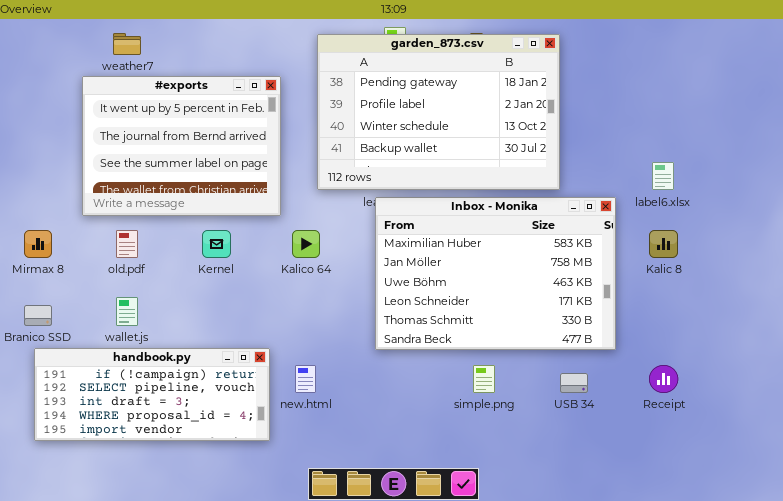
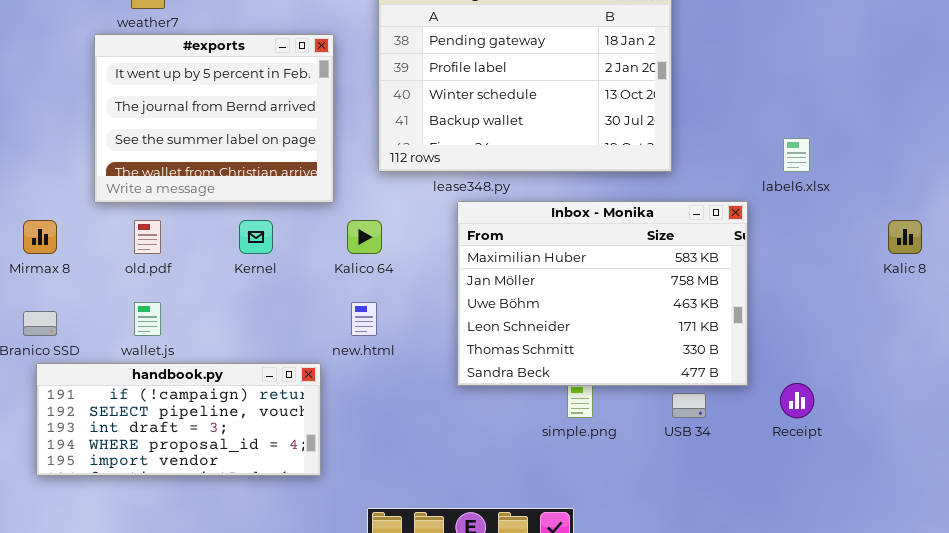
Inbox - Monika: [375,197,616,350] -> [457,201,748,386], moved
Kalic 8: [649,230,678,258] -> [888,220,922,254], moved
new.html: [295,365,316,393] -> [351,302,377,336], moved

